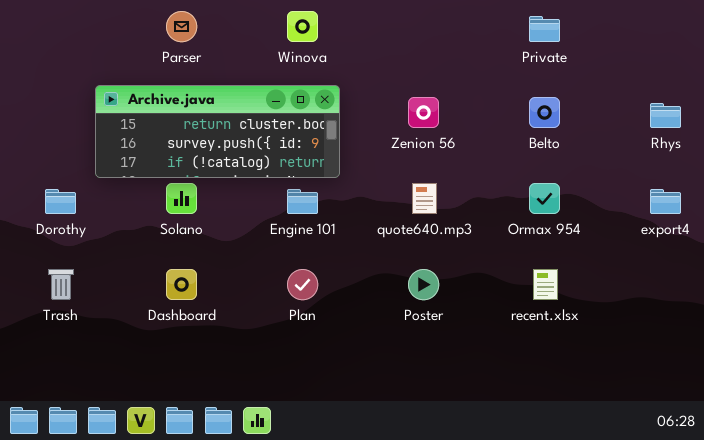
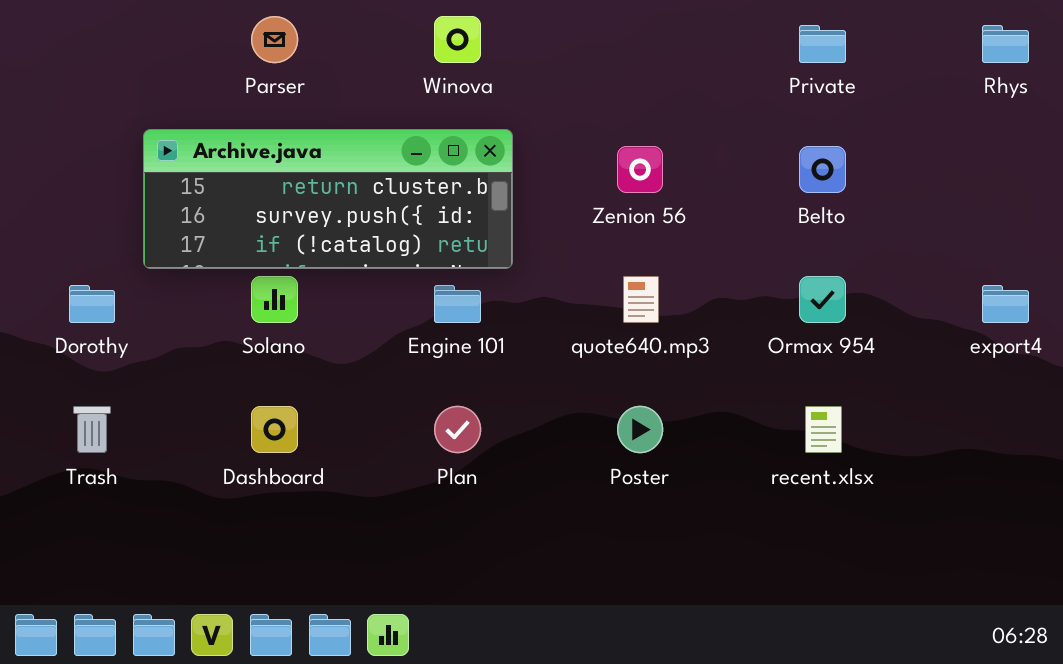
Rhys: [650,103,681,128] -> [982,25,1029,63], moved

